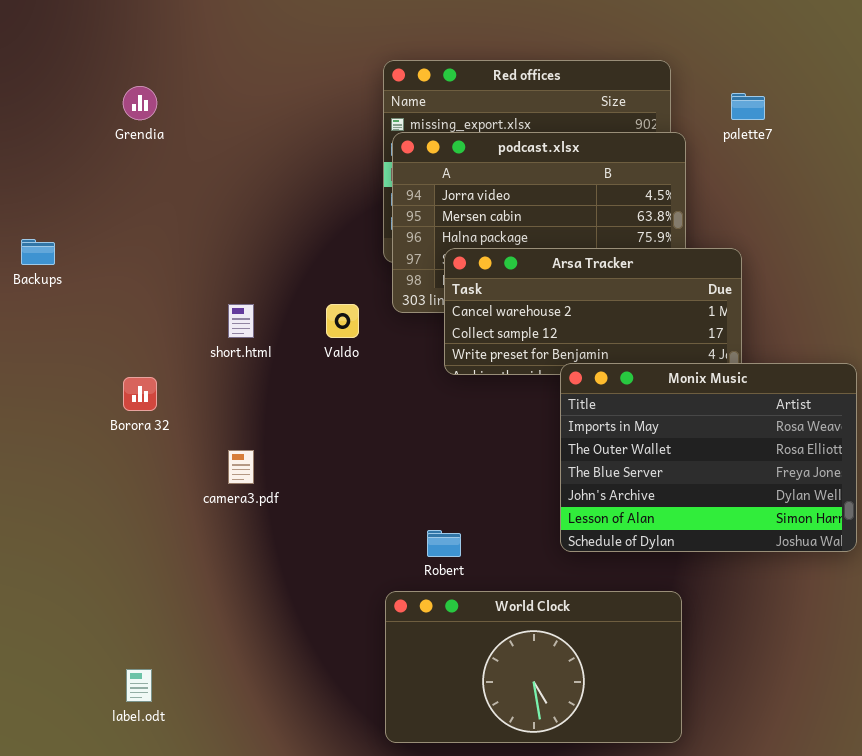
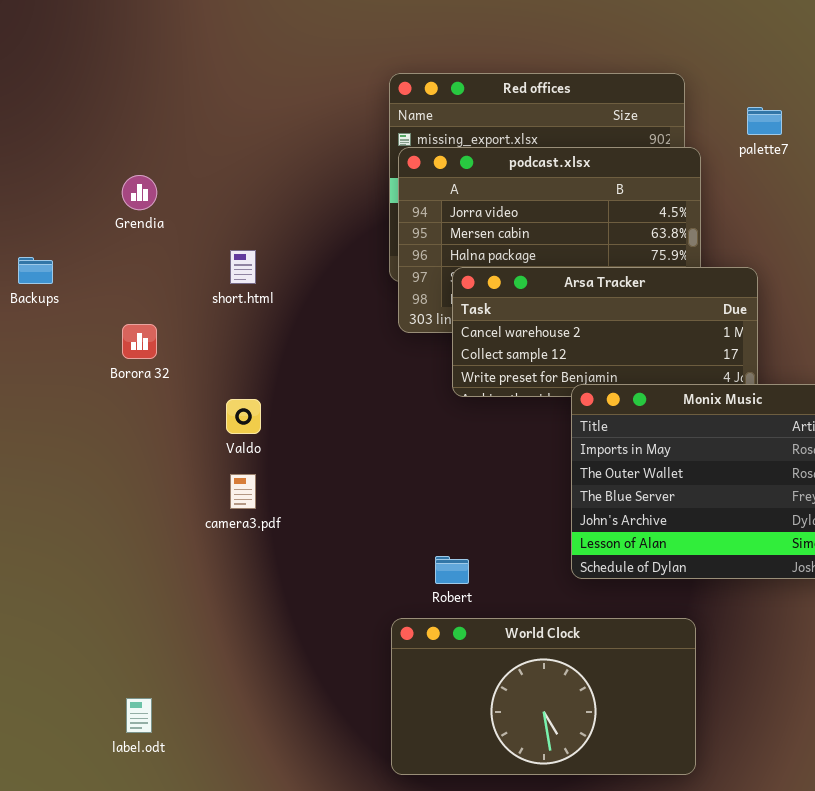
Grendia: [123,86,157,120] -> [122,175,157,210], moved
short.html: [228,304,254,338] -> [230,250,256,284], moved
Valdo: [326,304,359,338] -> [226,399,261,434], moved
Borora 32: [123,377,157,411] -> [122,324,157,359], moved

